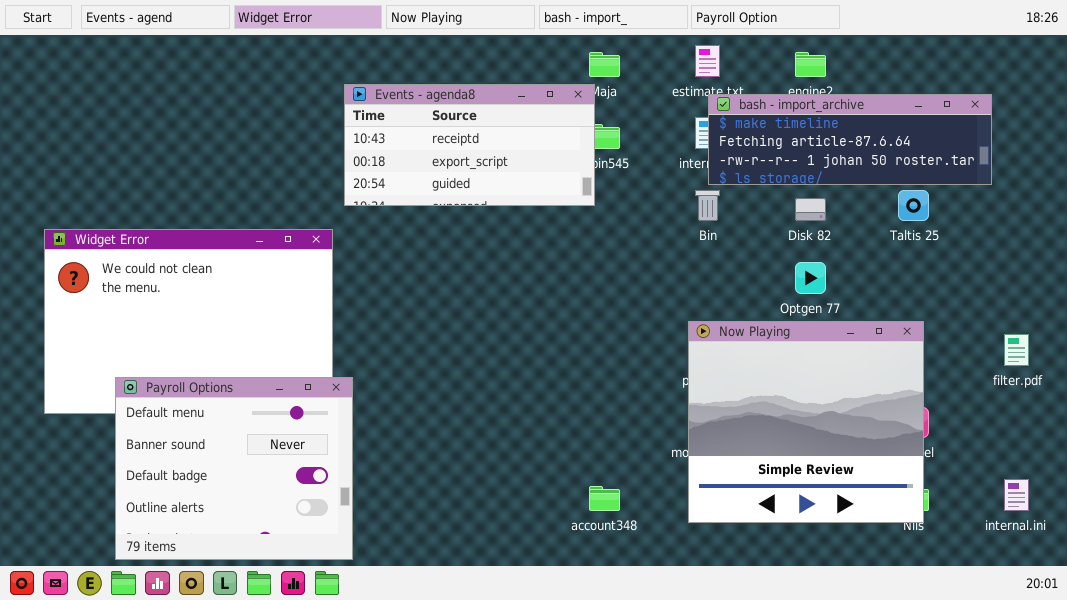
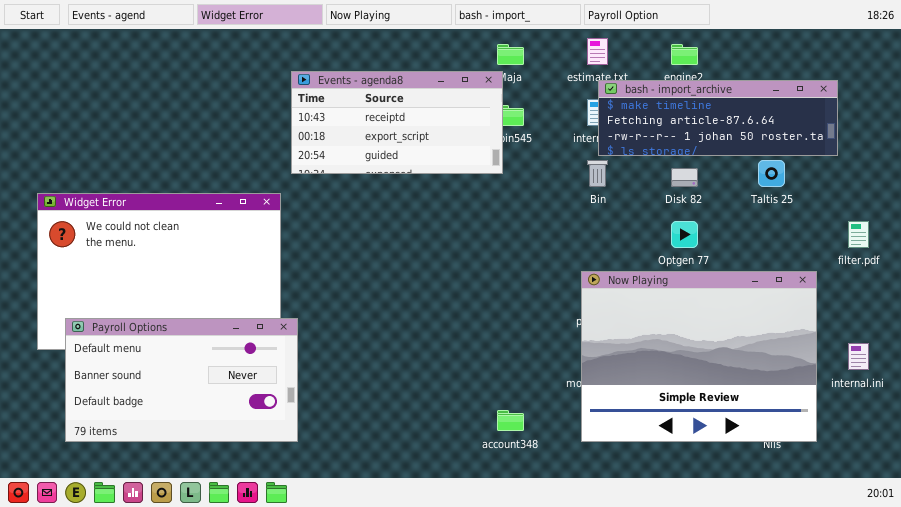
Now Playing: [688,321,924,523] -> [581,271,817,442], resized
filter.pdf: [1004,334,1029,366] -> [848,221,869,248], moved
Payroll Options: [115,377,353,560] -> [65,318,298,442], resized
internal.ini: [1004,479,1029,511] -> [848,343,869,370], moved

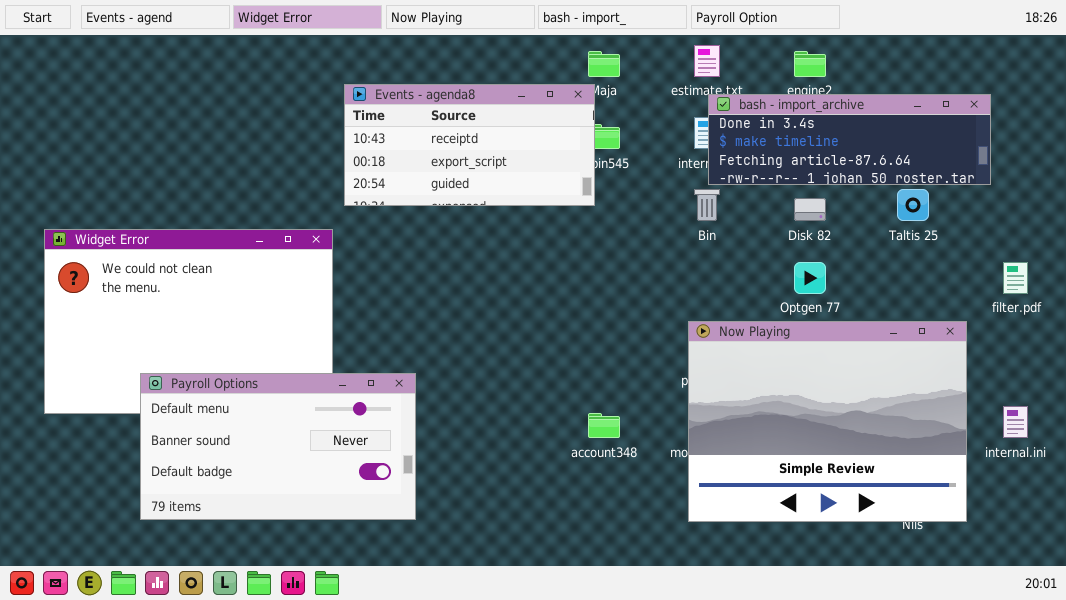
bash - import_archive: [598,80,838,156] -> [708,94,991,185], scrolled up 1 row
Payroll Options: [65,318,298,442] -> [140,373,416,520], moved
account348: [497,410,524,431] -> [588,413,620,438], moved

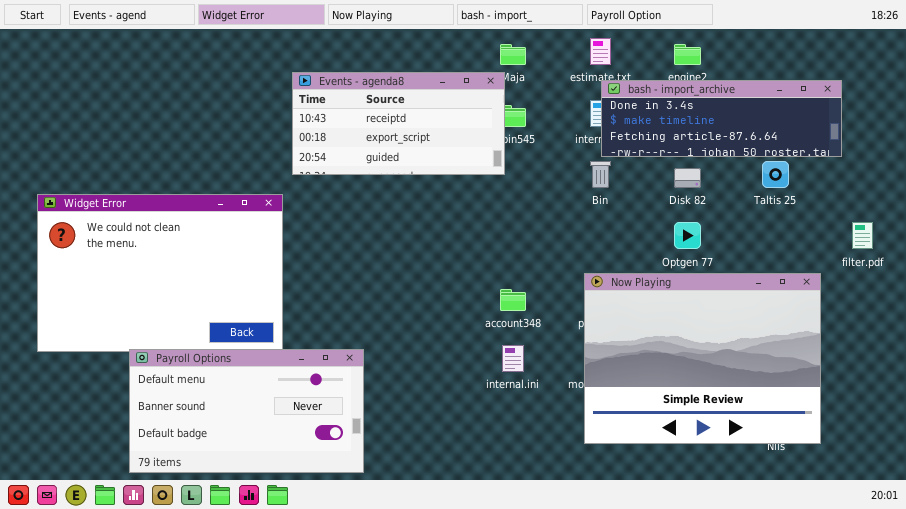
Payroll Options: [140,373,416,520] -> [129,349,364,473], moved
internal.ini: [1003,406,1028,438] -> [502,345,524,372], moved
account348: [588,413,620,438] -> [500,289,526,311], moved

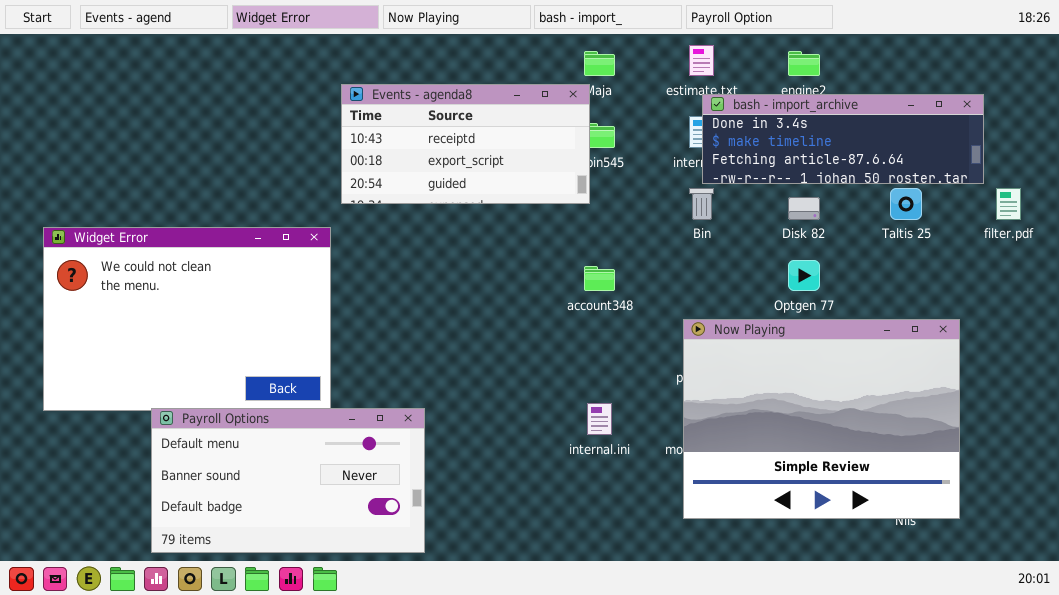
filter.pdf: [852,222,873,249] -> [996,188,1021,220], moved
account348: [500,289,526,311] -> [584,266,615,291], moved

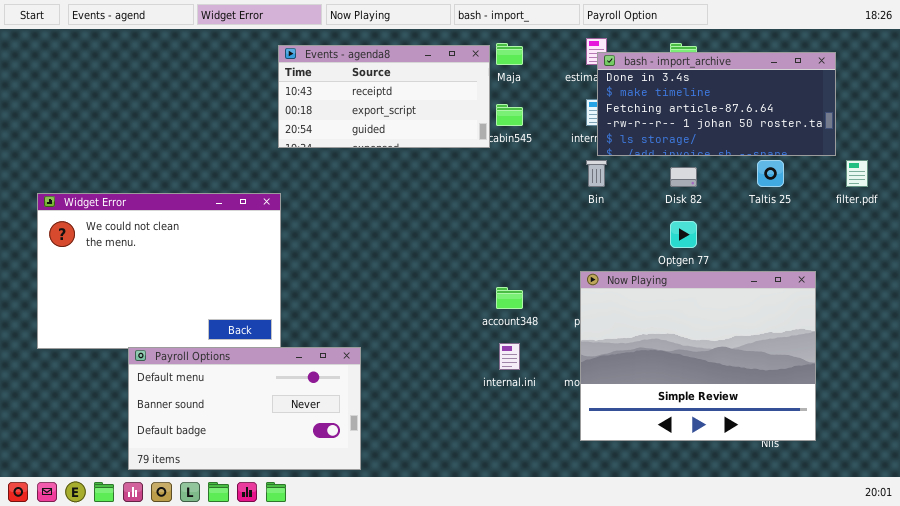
Events - agenda8: [341,84,590,204] -> [278,45,490,148], moved
bash - import_archive: [702,94,984,184] -> [597,52,836,156], resized
account348: [584,266,615,291] -> [496,287,523,309], moved

